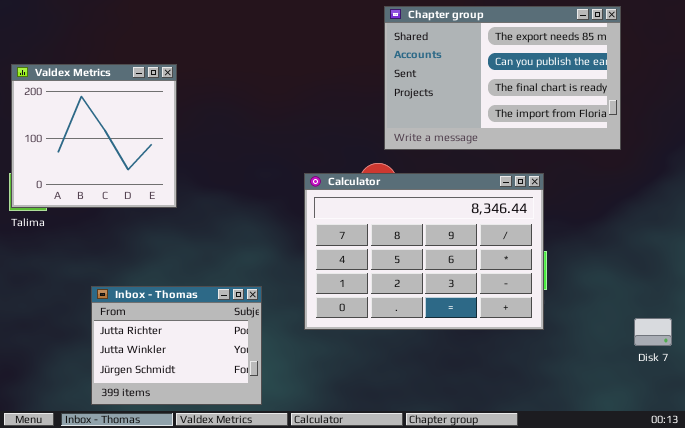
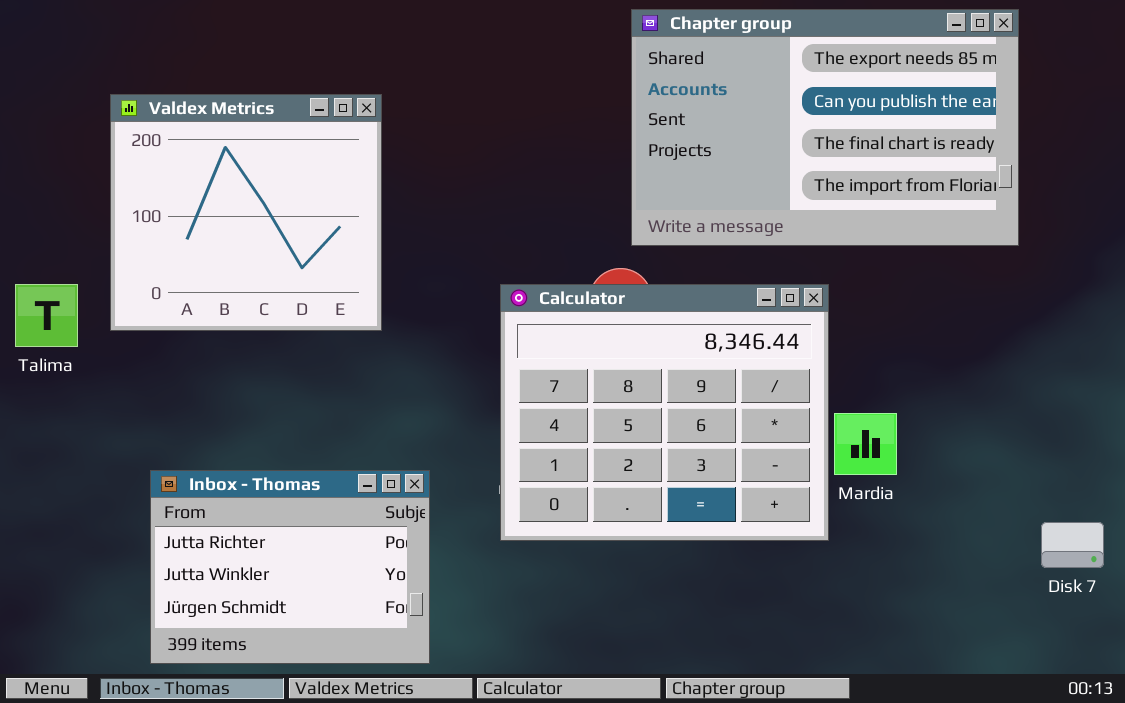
Valdex Metrics: [11,64,177,208] -> [110,94,382,331], moved
Calculator: [304,173,544,330] -> [500,284,829,541], resized

